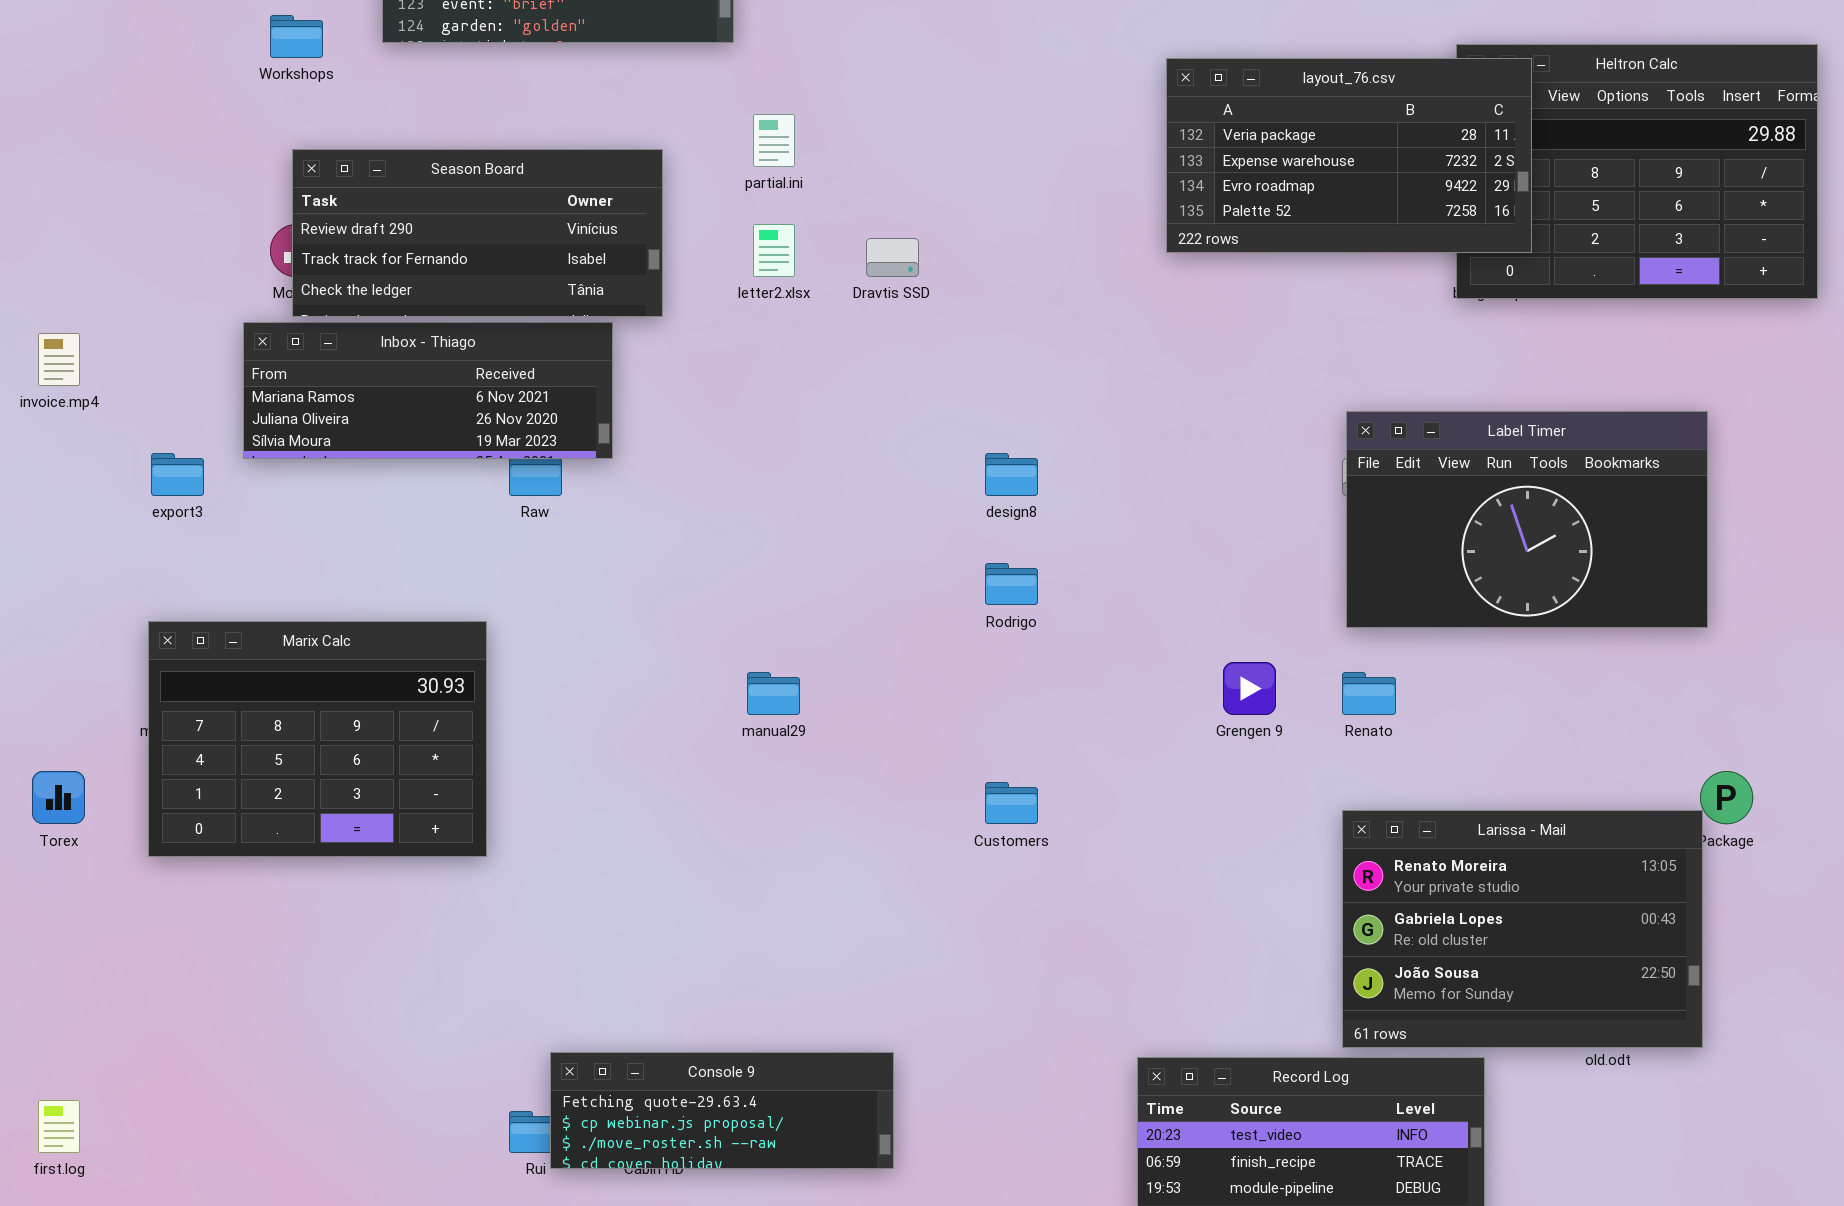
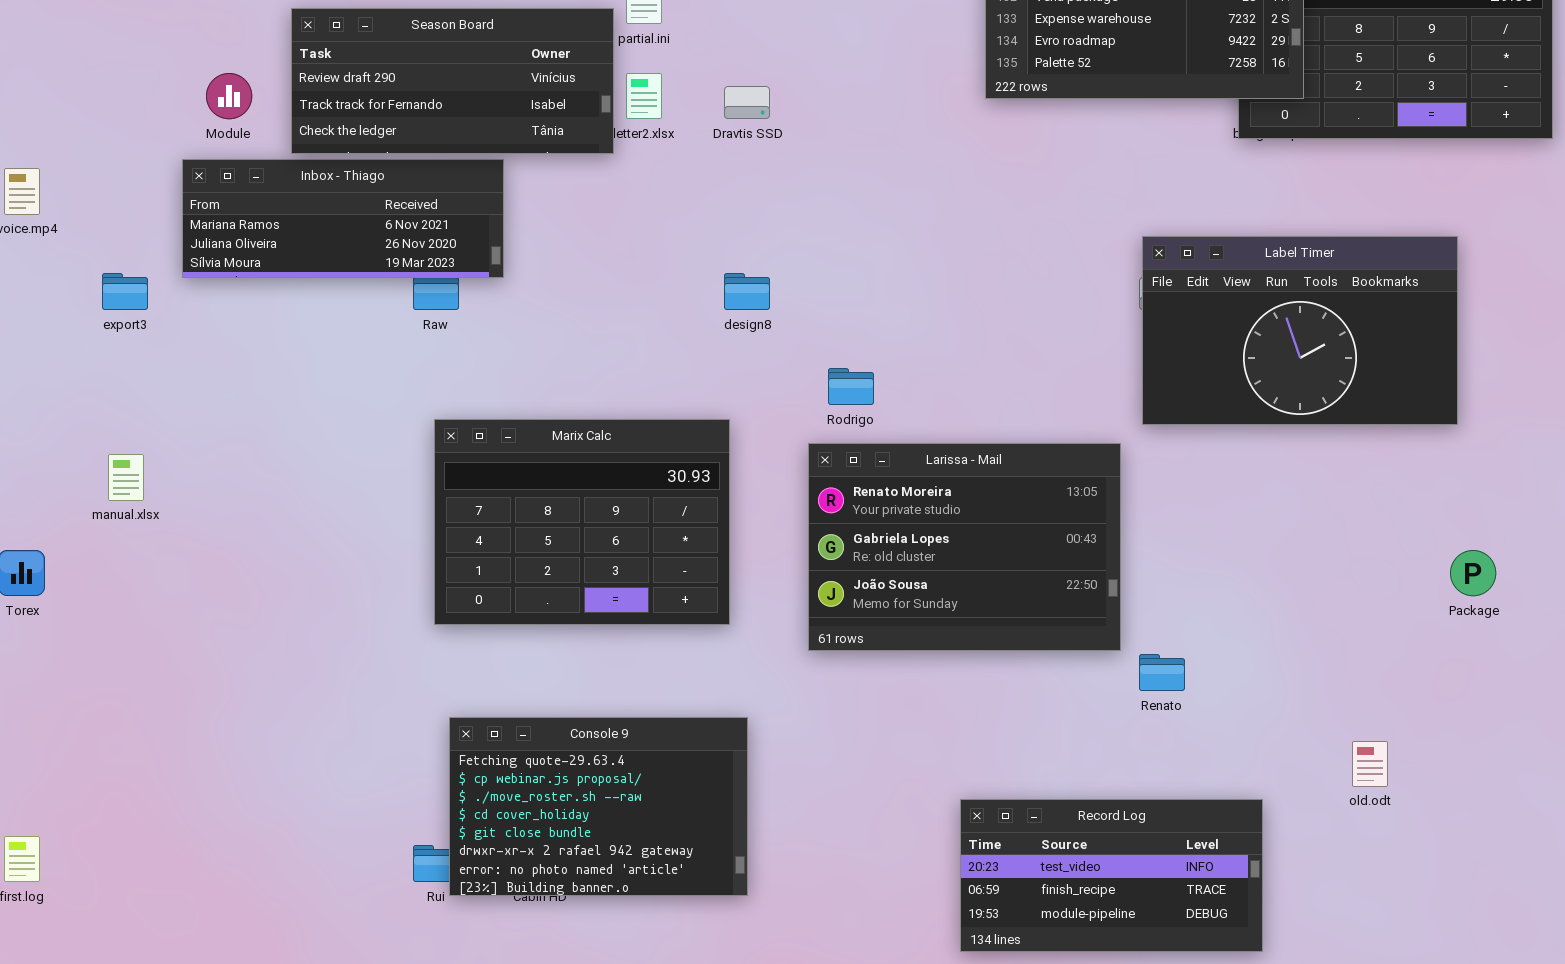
Season Board: [292,149,663,317] -> [291,8,614,154], moved
design8: [985,453,1038,496] -> [724,273,770,310], moved
Marix Calc: [148,621,487,857] -> [434,419,730,625], moved
Renato: [1342,672,1396,715] -> [1139,654,1185,691], moved
Larissa - Mail: [1342,810,1703,1048] -> [808,443,1121,651], moved
Console 9: [550,1052,894,1169] -> [449,717,748,896], resized

